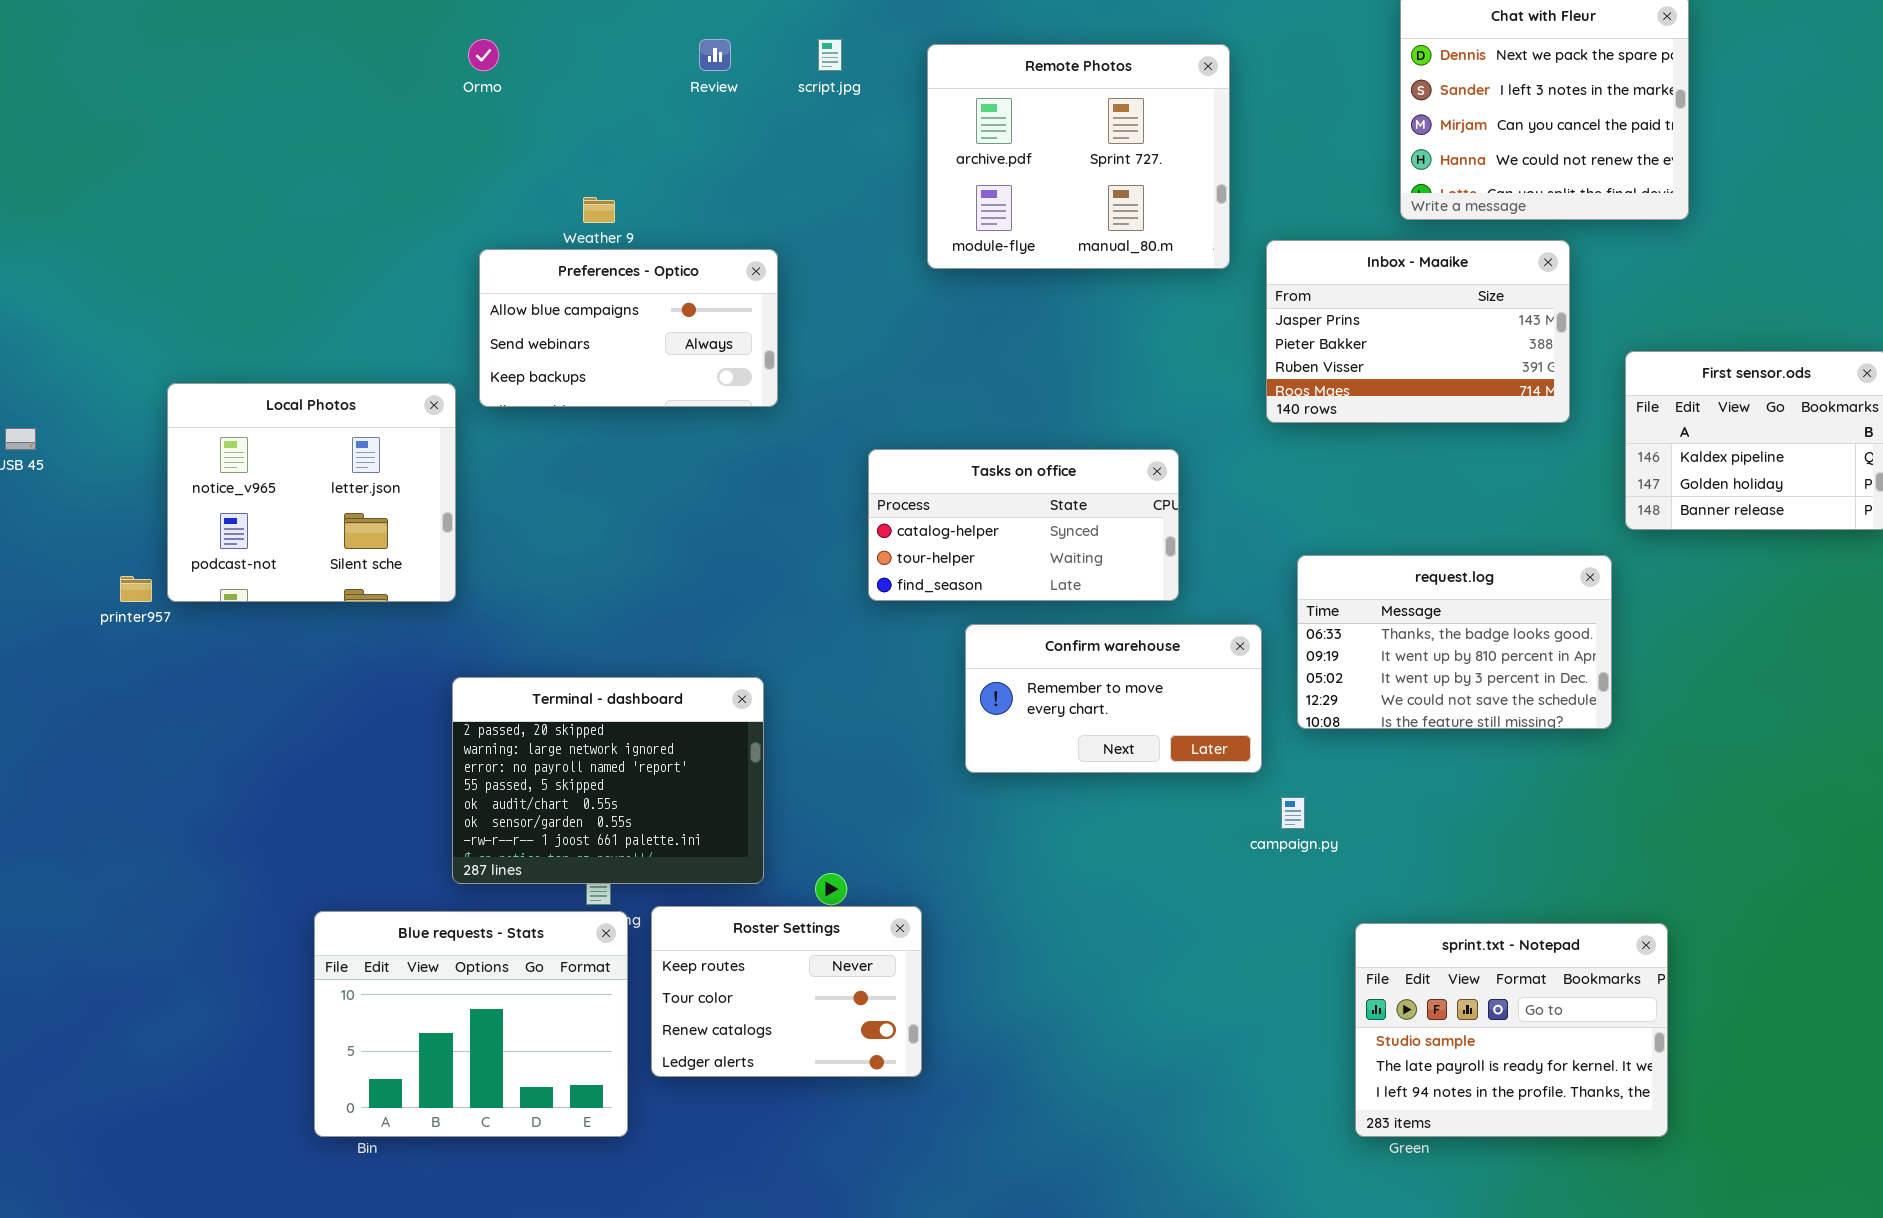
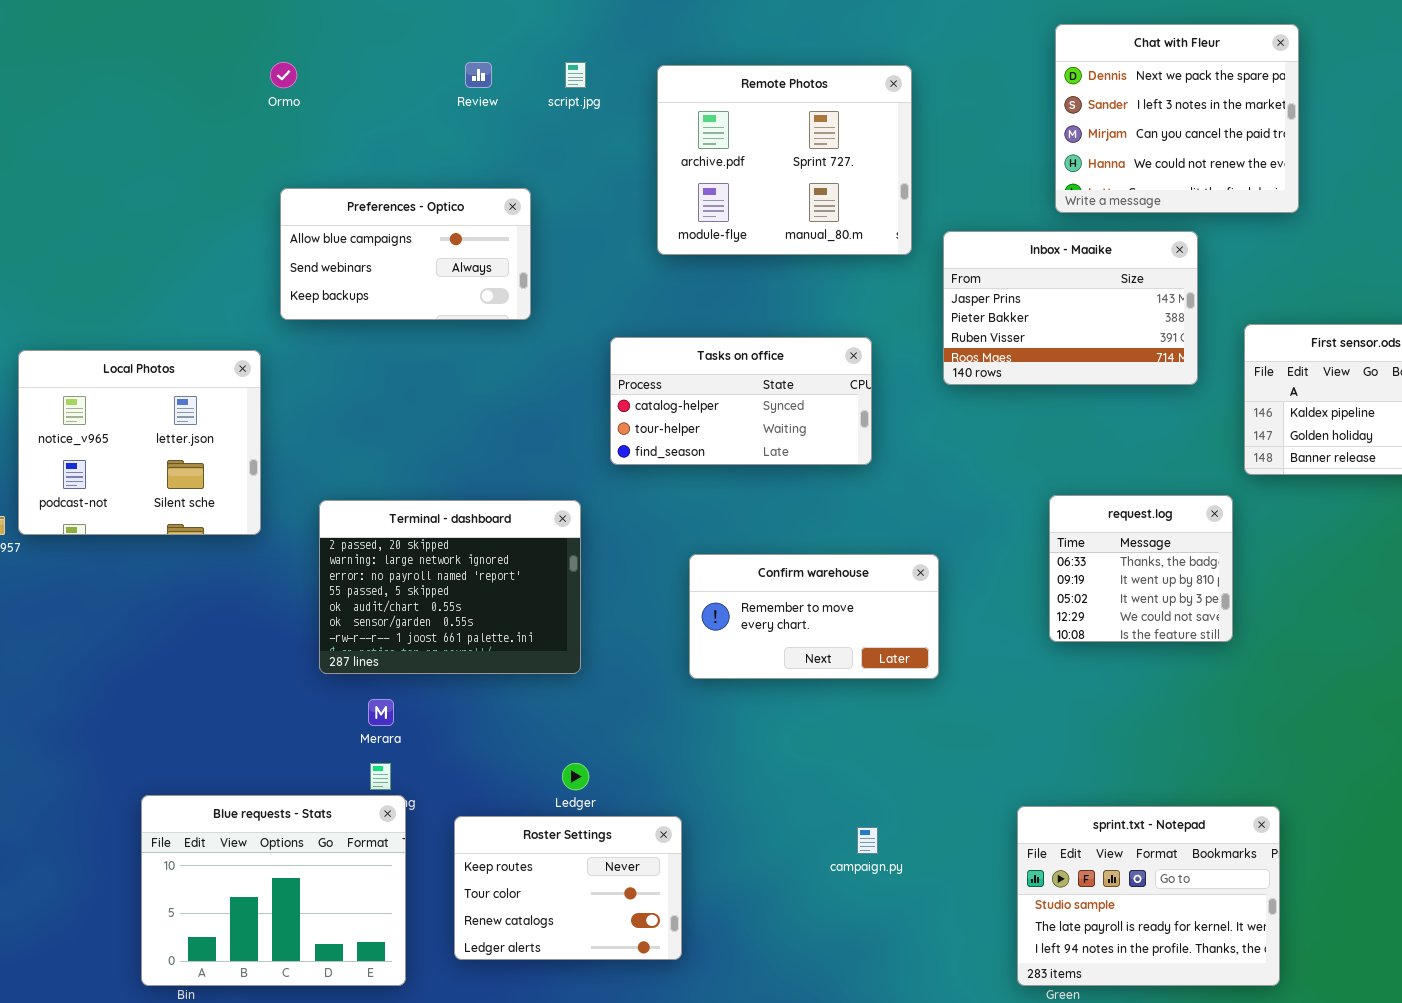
Preferences - Optico: [479,249,778,407] -> [280,188,531,320], moved
Tasks on office: [868,449,1179,601] -> [610,337,872,465], moved
request.log: [1297,555,1612,729] -> [1049,495,1233,642], resized
Terminal - dashboard: [452,677,764,884] -> [319,500,581,674], moved
campaign.py: [1281,797,1305,829] -> [857,827,878,854], moved
Roster Settings: [651,906,922,1077] -> [454,816,682,960], moved

